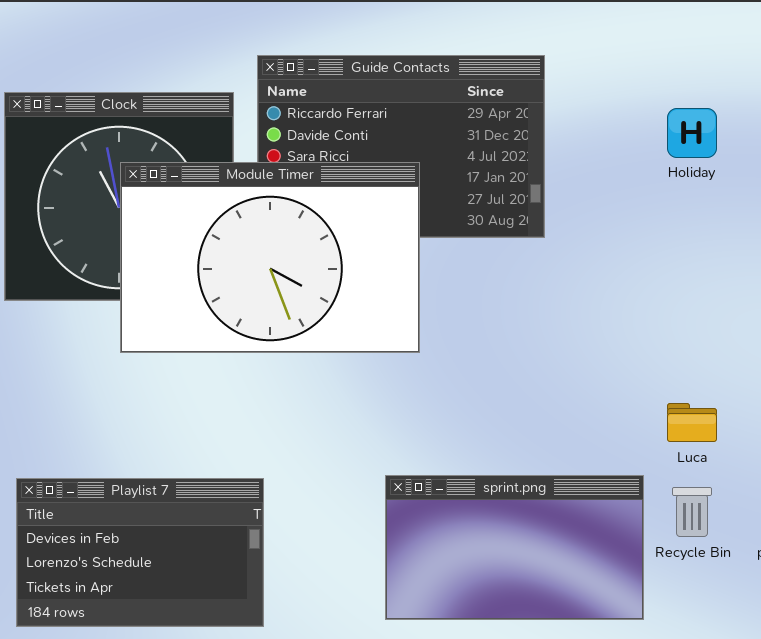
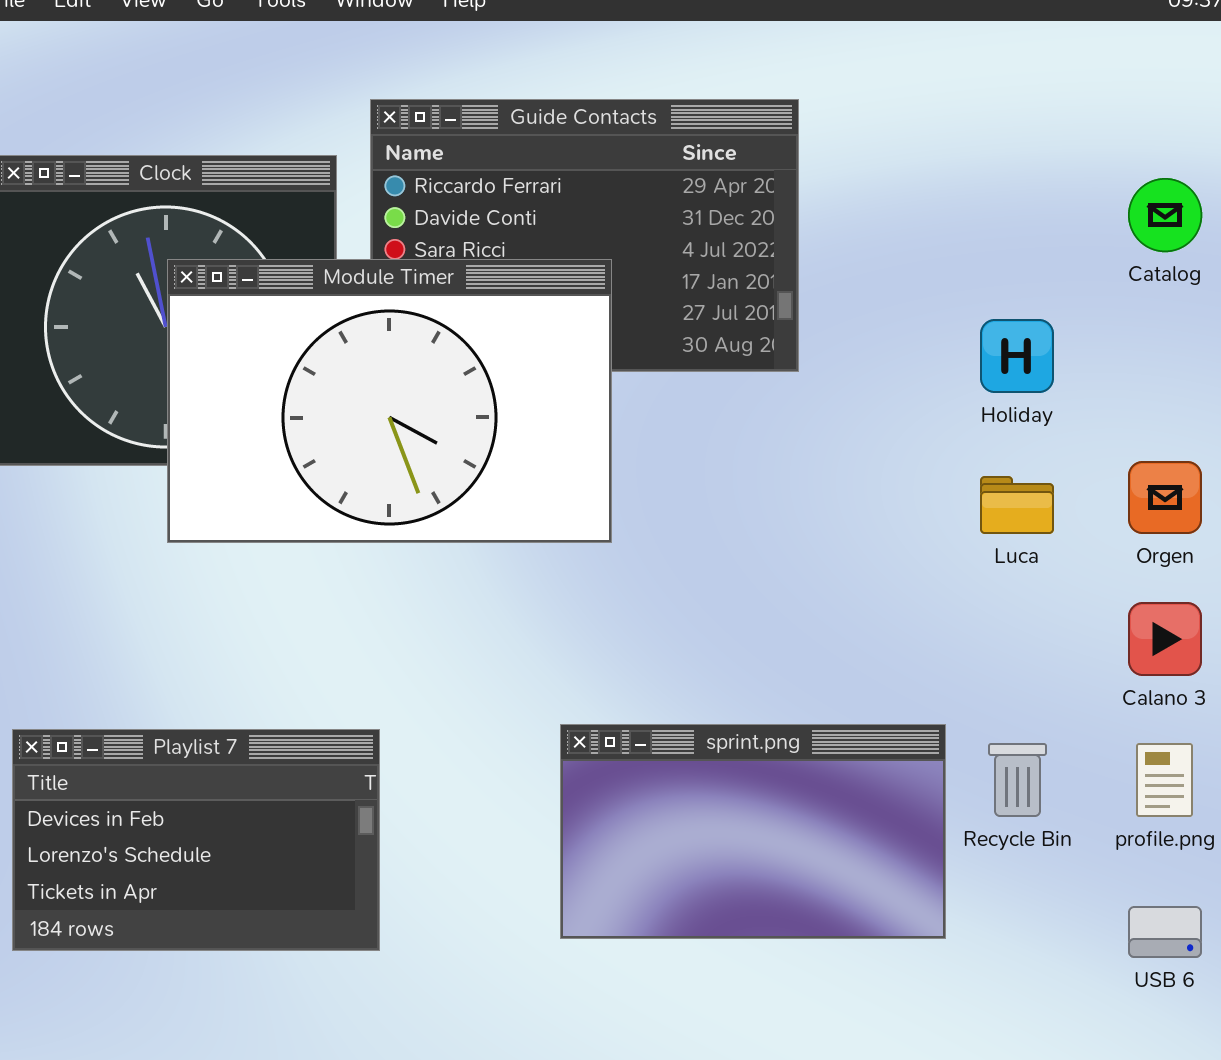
Holiday: [667,108,717,158] -> [980,319,1054,393], moved
Luca: [667,403,717,442] -> [980,476,1054,534], moved

